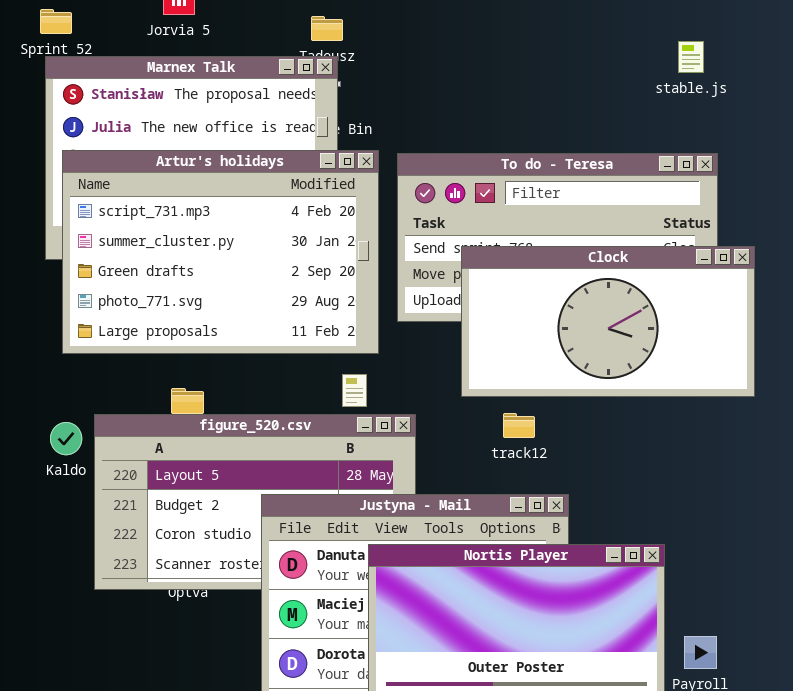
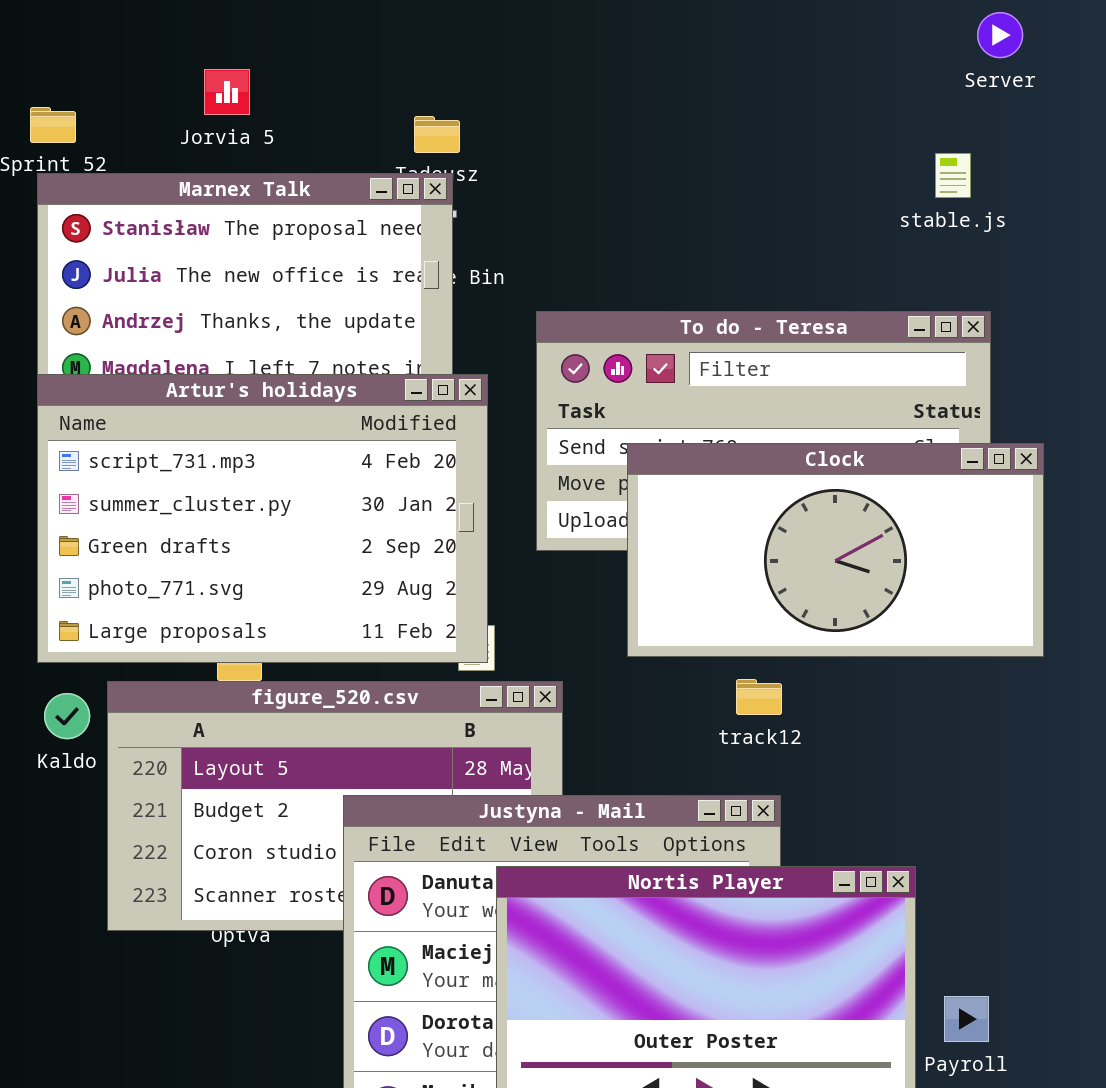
Artur's holidays: [62,150,379,354] -> [37,374,488,663], moved
track12: [503,413,535,438] -> [736,679,782,715], moved

